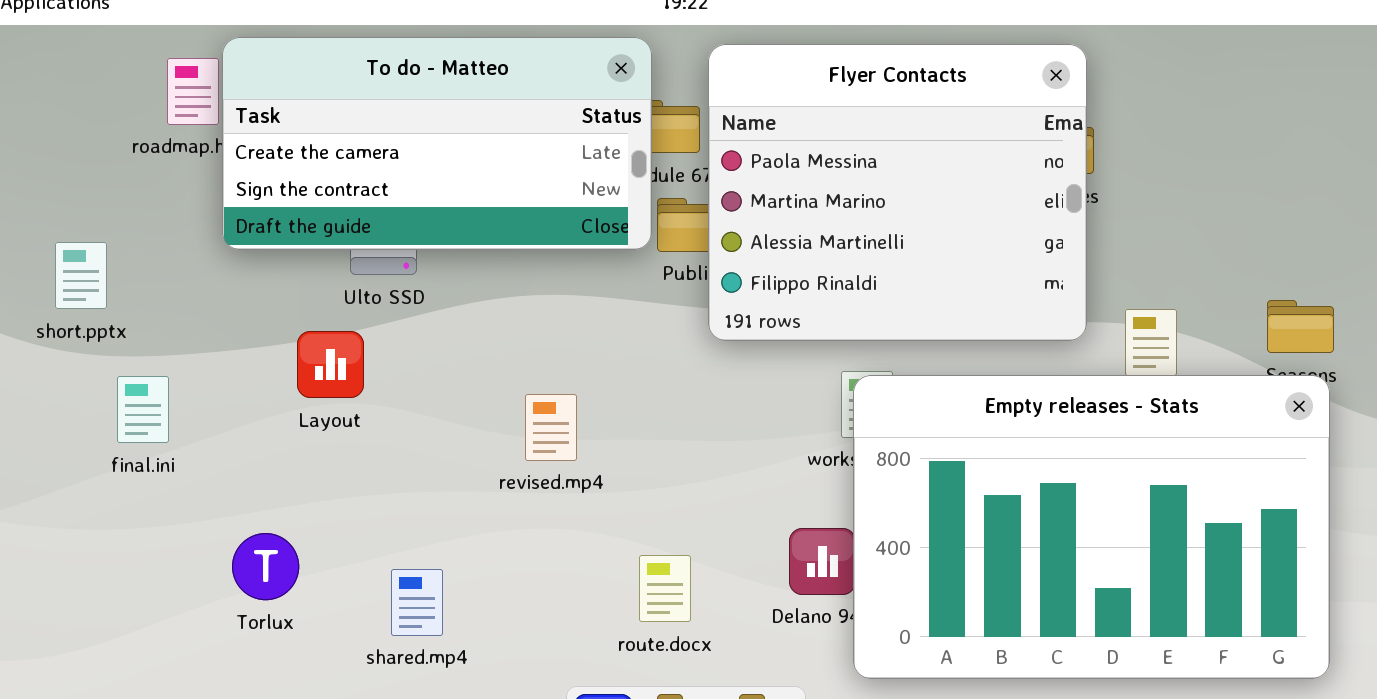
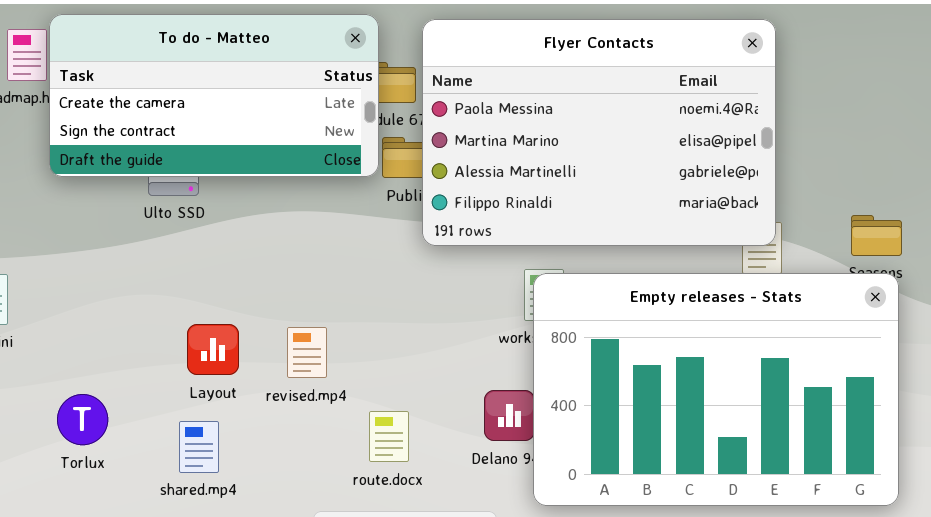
Flyer Contacts: [708,44,1087,341] -> [422,19,776,246], resized
Layout: [297,331,364,398] -> [187,324,239,375], moved
revised.mp4: [525,394,577,461] -> [287,327,327,378], moved

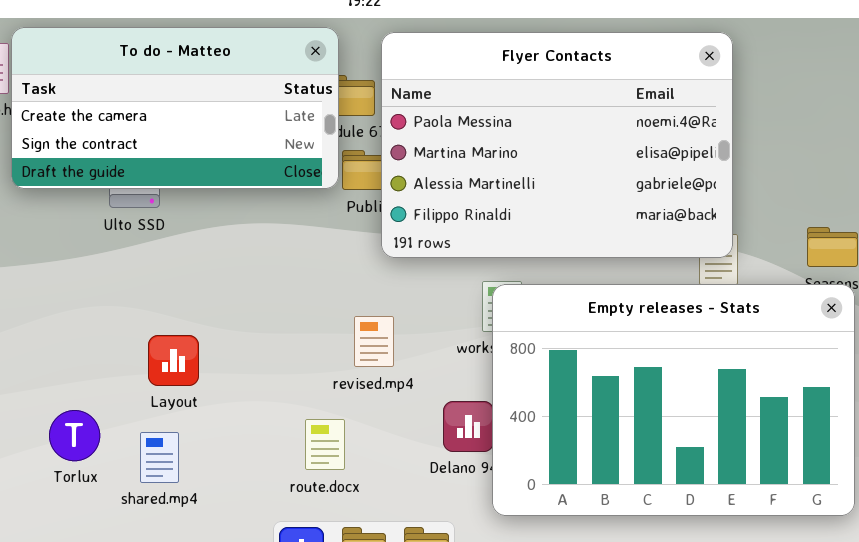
revised.mp4: [287,327,327,378] -> [354,316,394,367], moved
Torlux: [57,394,108,445] -> [49,410,100,461], moved
route.docx: [369,411,409,462] -> [305,419,345,470], moved

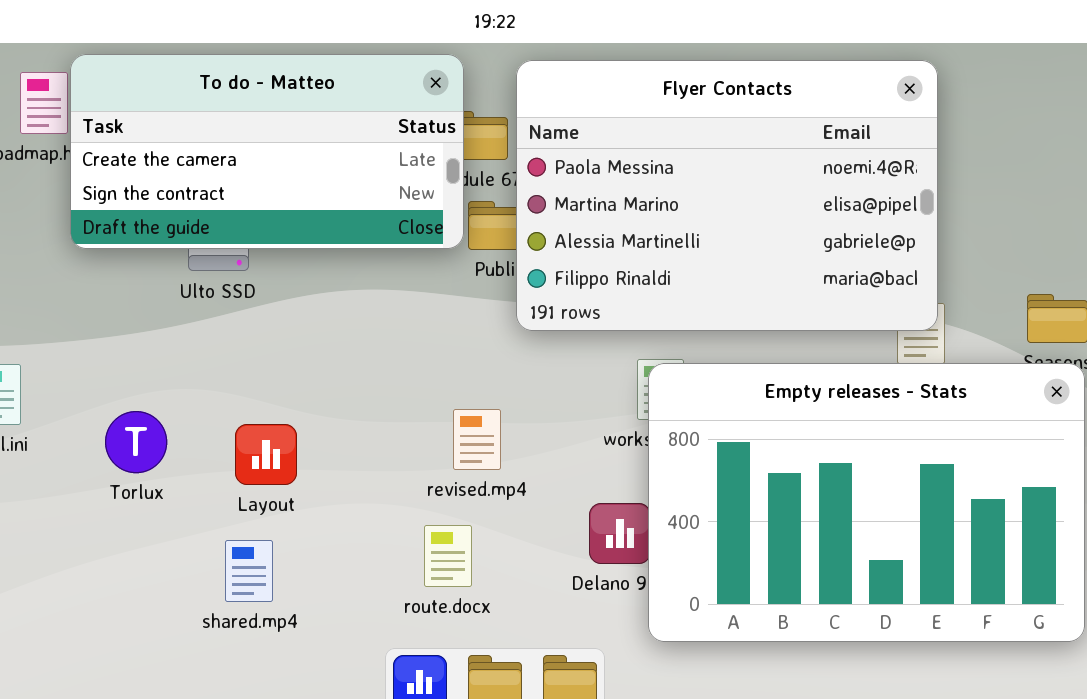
revised.mp4: [354,316,394,367] -> [453,409,501,470], moved
Torlux: [49,410,100,461] -> [105,411,167,473], moved

